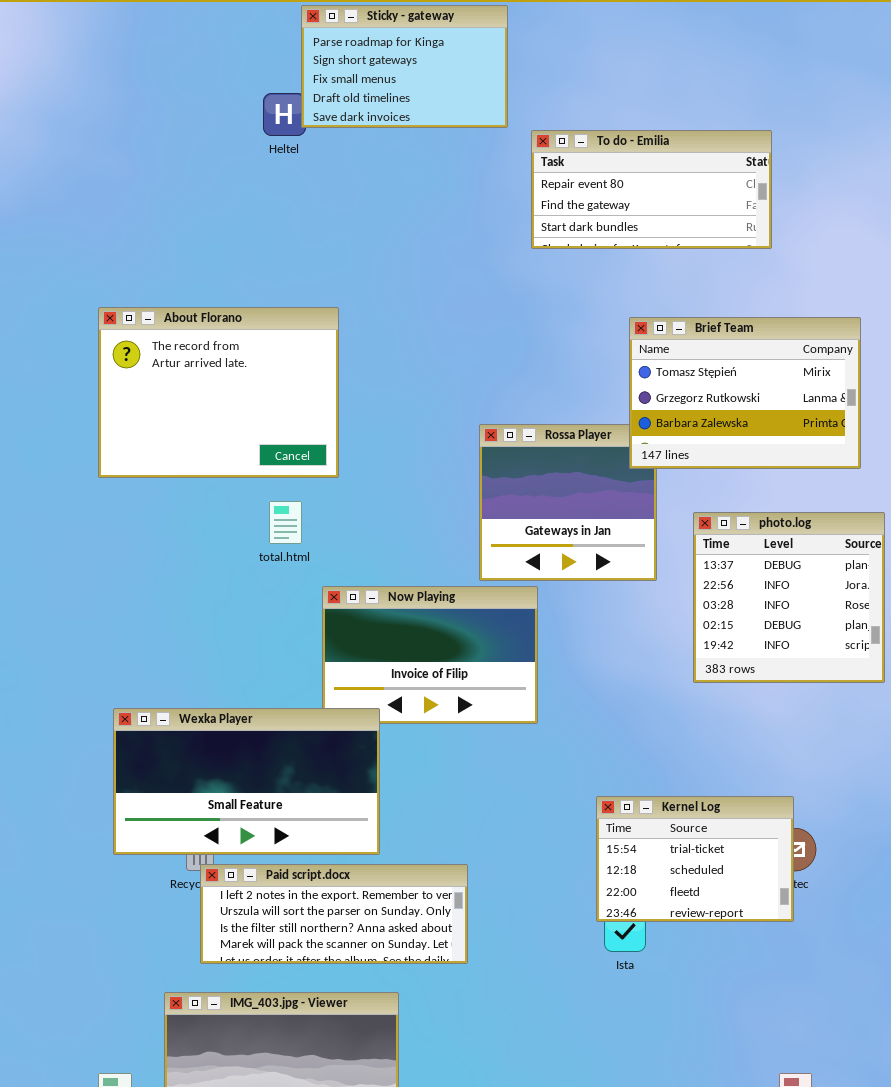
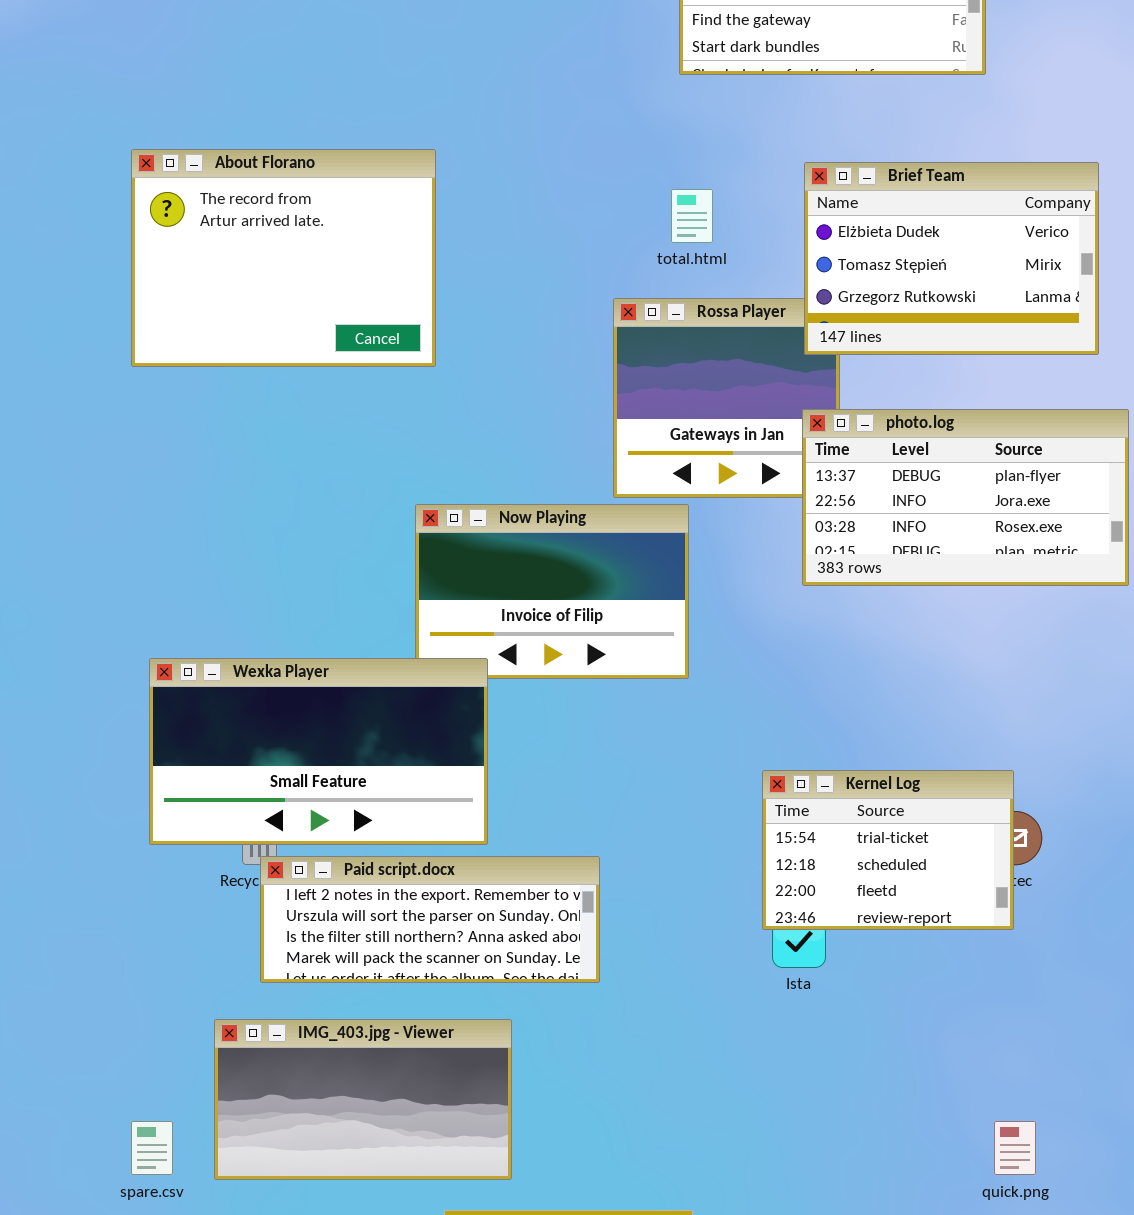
Brief Team: [629,317,861,469] -> [804,162,1099,355], scrolled up 1 row
total.html: [269,501,302,544] -> [671,189,713,243], moved
photo.log: [693,512,885,683] -> [802,409,1129,586], resized

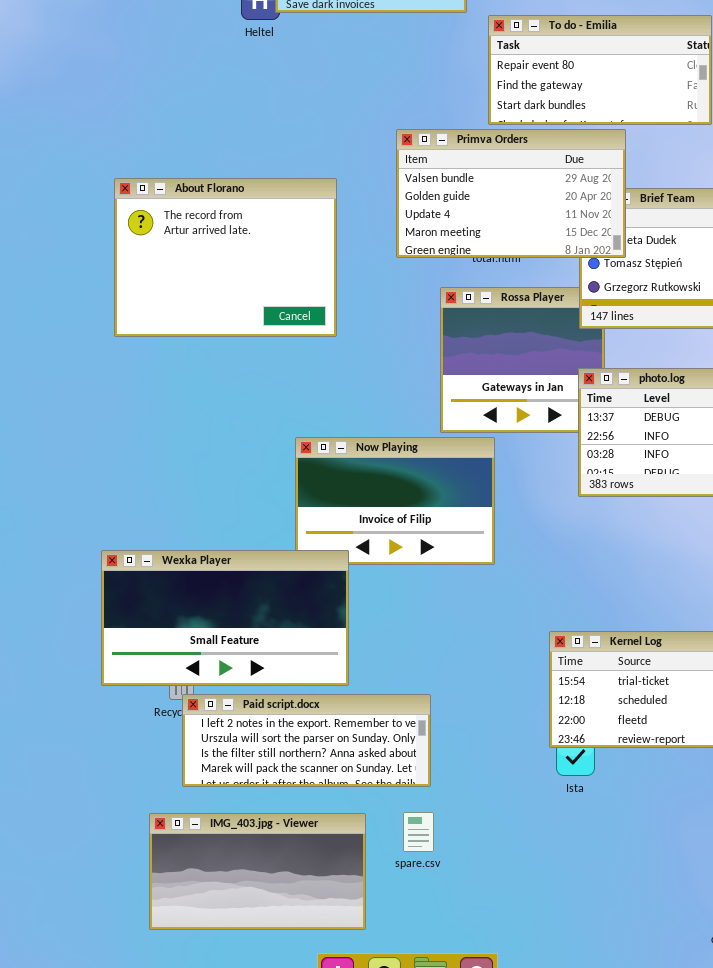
Primva Orders: none -> [396,129,626,258], opened
About Florano: [131,149,436,367] -> [114,178,337,337], moved
spare.csv: [131,1121,173,1175] -> [403,812,434,852], moved

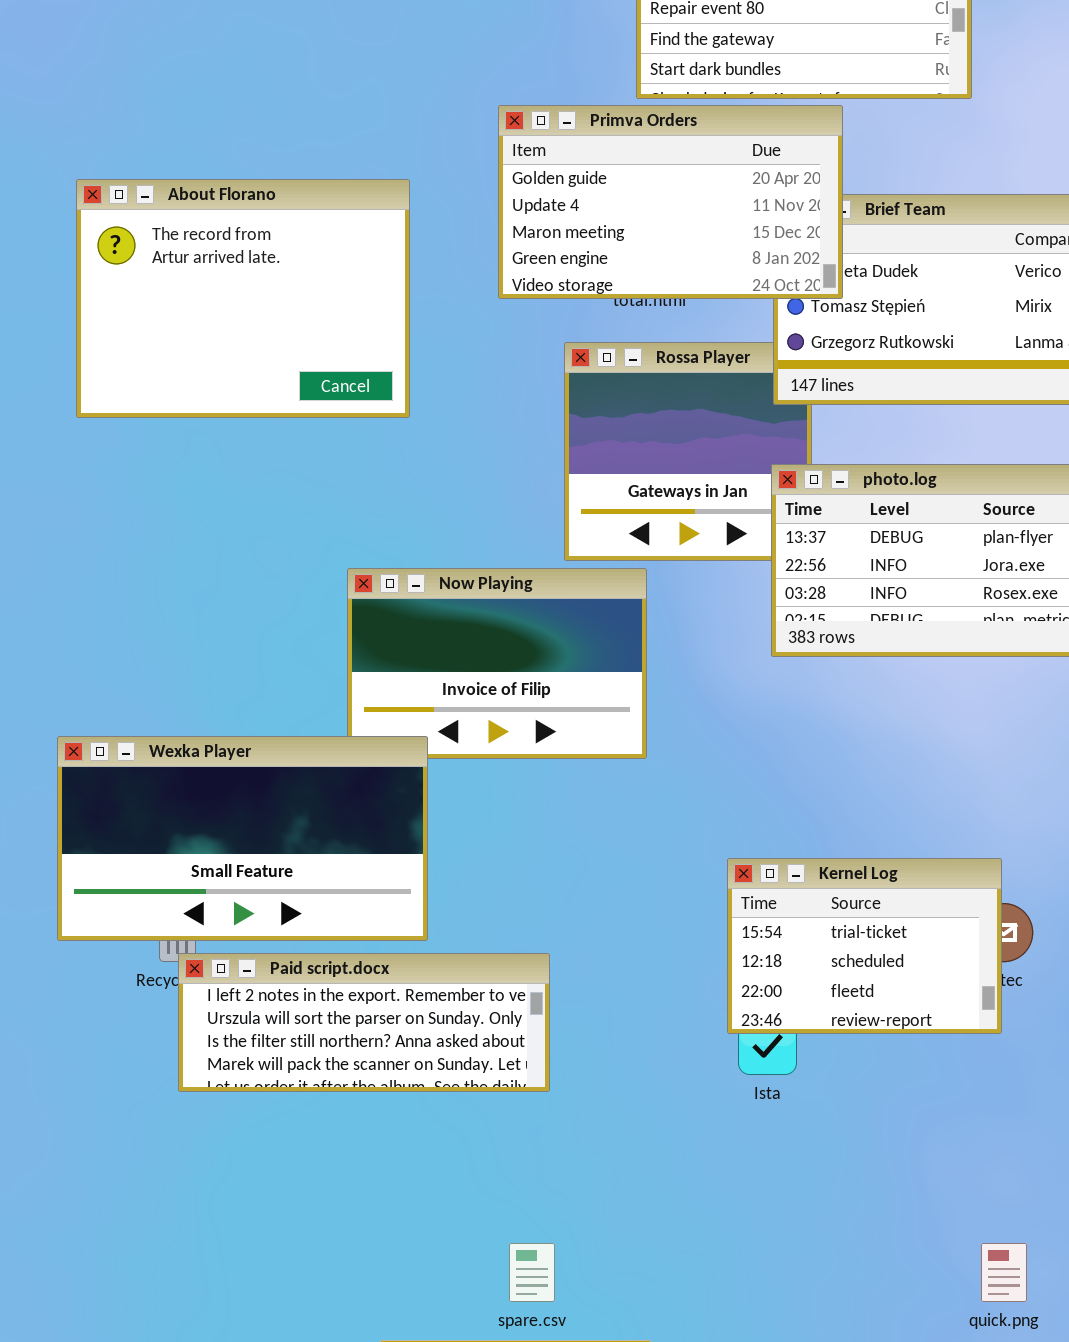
Primva Orders: [396,129,626,258] -> [498,105,843,299], scrolled down 1 row
spare.csv: [403,812,434,852] -> [509,1243,555,1302], moved
IMG_403.jpg - Viewer: [149,813,366,930] -> none, closed

